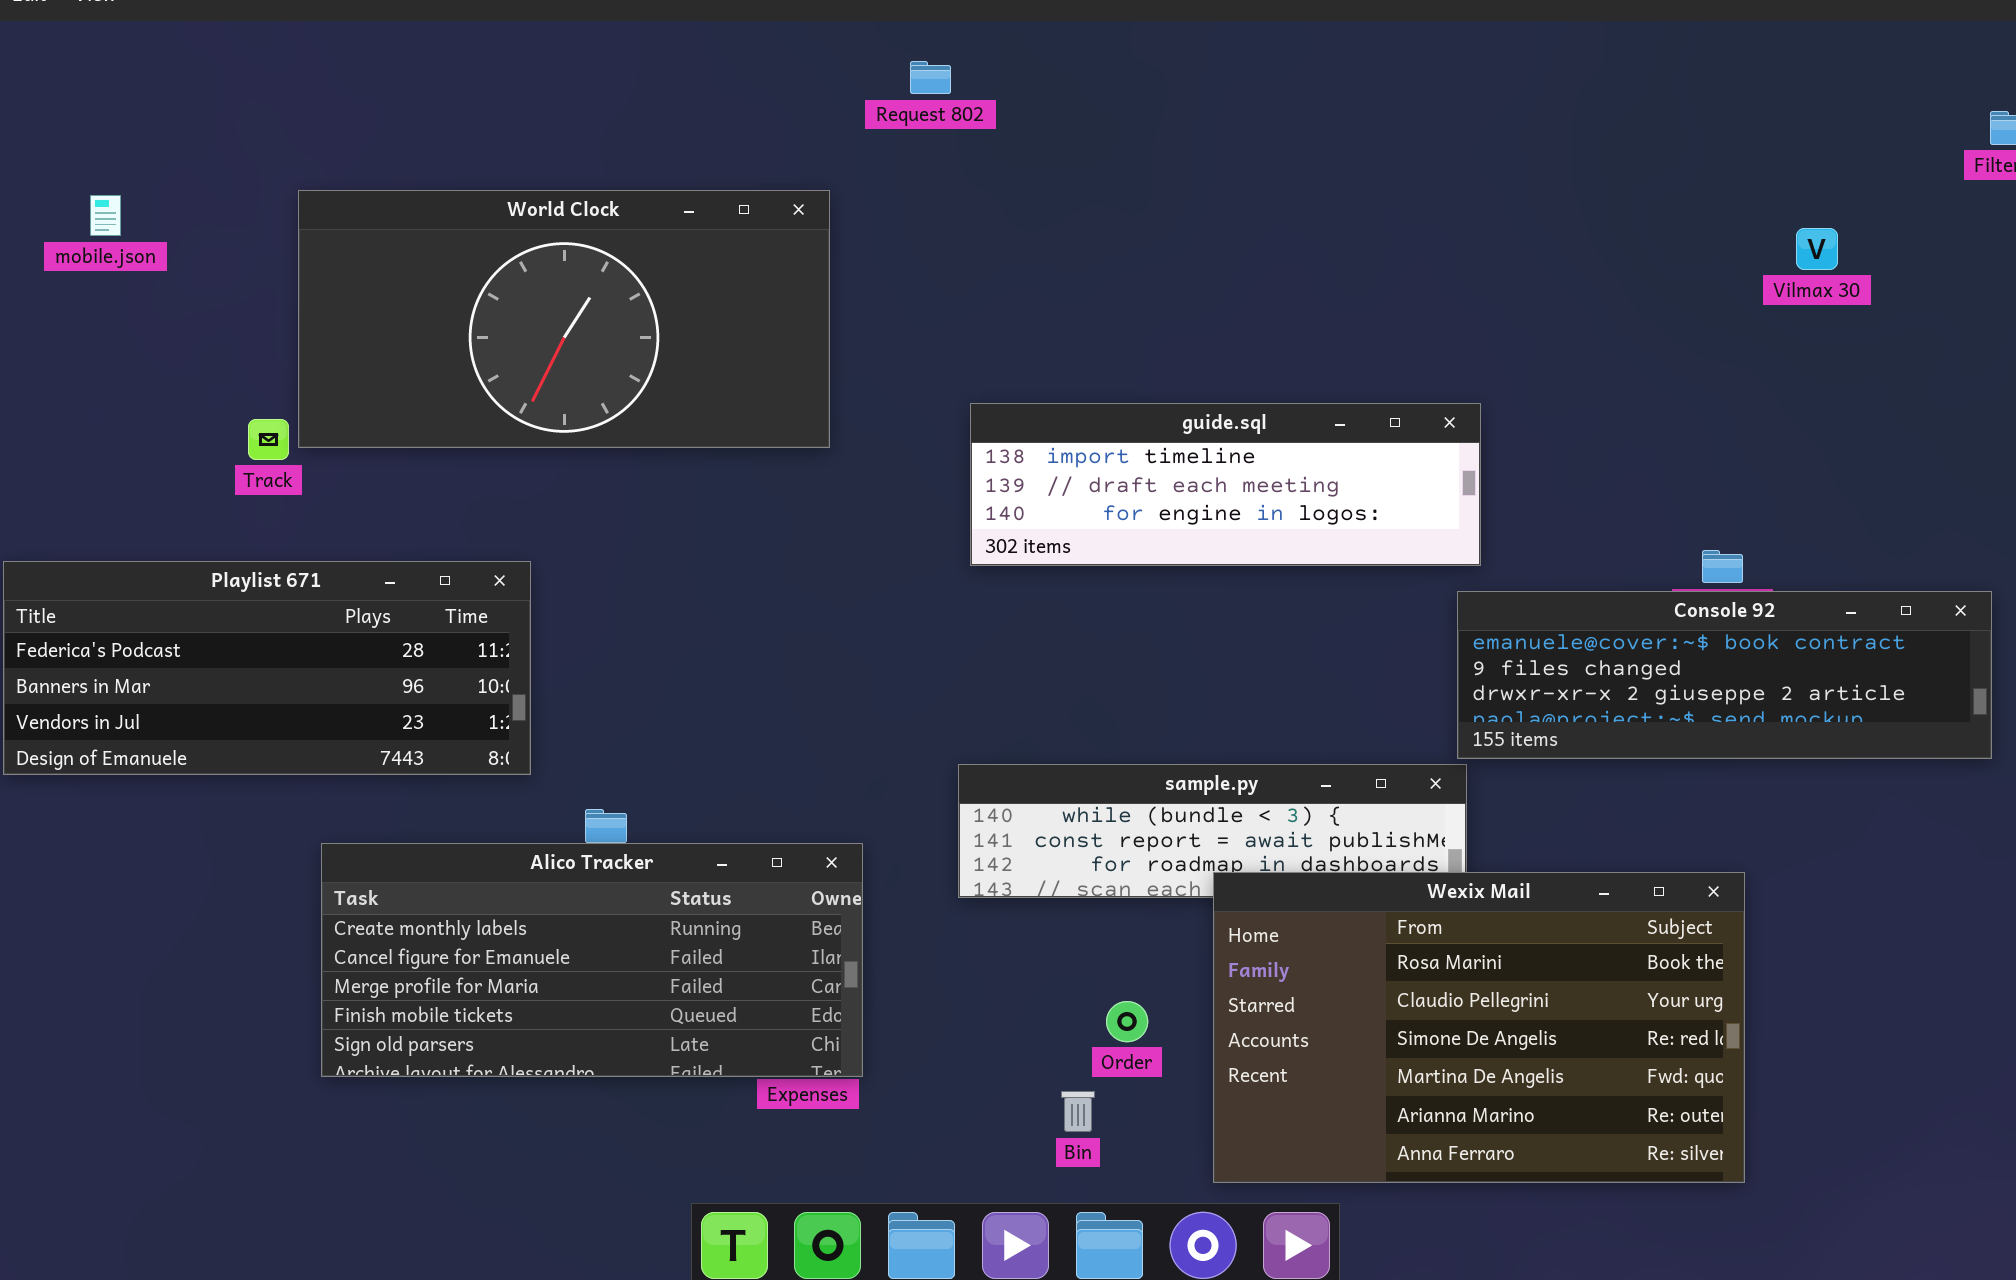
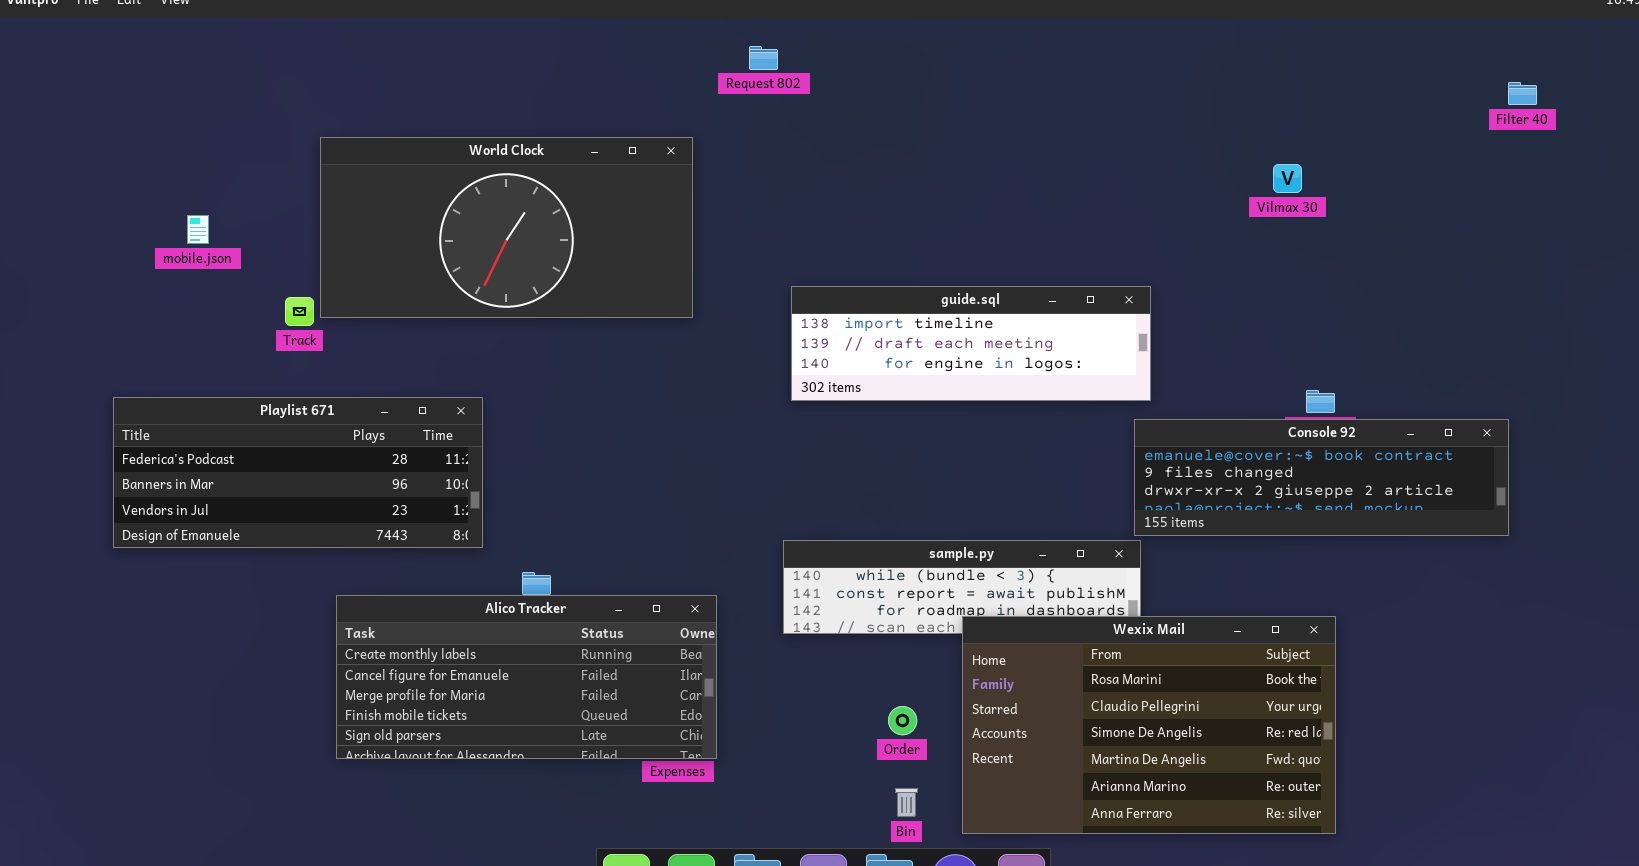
mobile.json: [90,195,121,236] -> [187,215,209,244], moved
Vilmax 30: [1796,228,1838,270] -> [1273,164,1302,193], moved
Bin: [1061,1091,1095,1132] -> [895,788,918,817], moved

